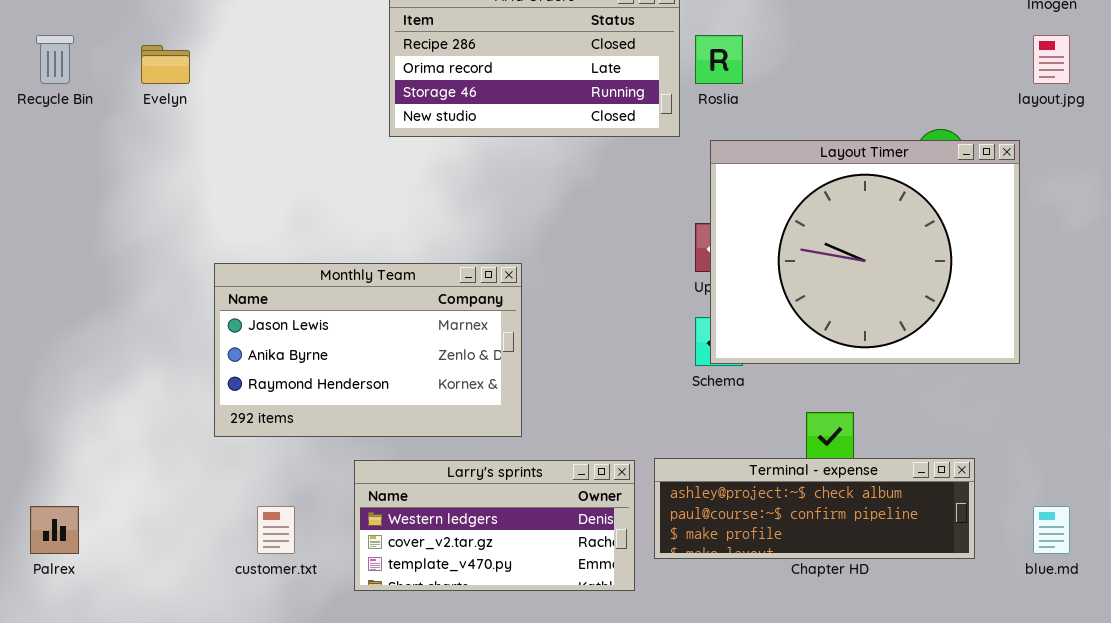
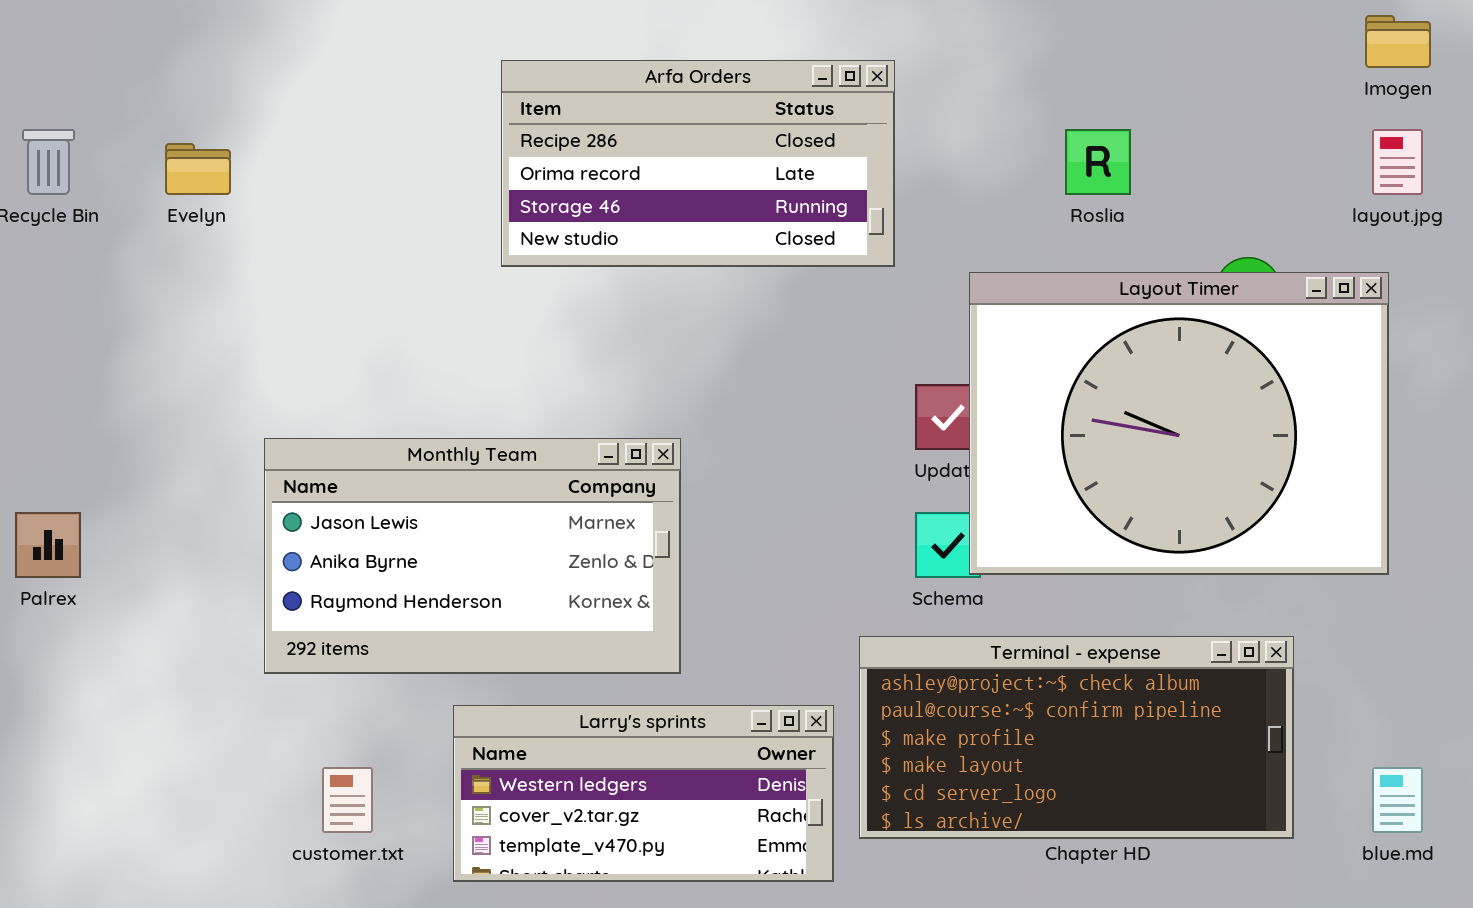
Roslia: [695,35,743,84] -> [1065,129,1131,195], moved
Layout Timer: [710,140,1020,364] -> [969,272,1389,575], moved
Terminal - expense: [654,458,975,559] -> [859,636,1294,839], resized
Palrex: [30,506,79,554] -> [15,512,81,578], moved

